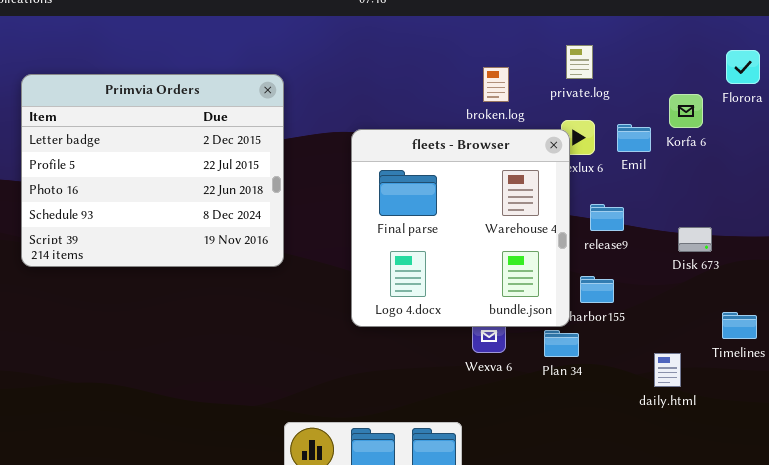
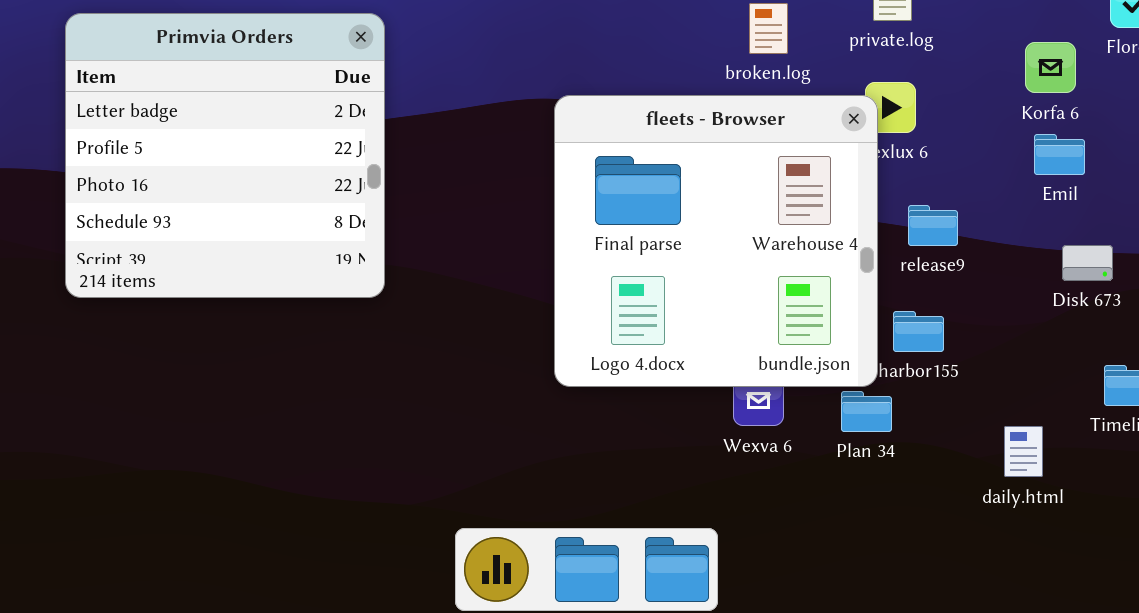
Primvia Orders: [21,74,284,267] -> [65,13,385,298], resized
Emil: [617,124,651,152] -> [1034,134,1085,175], moved
Disk 673: [678,227,712,252] -> [1062,245,1113,281], moved

